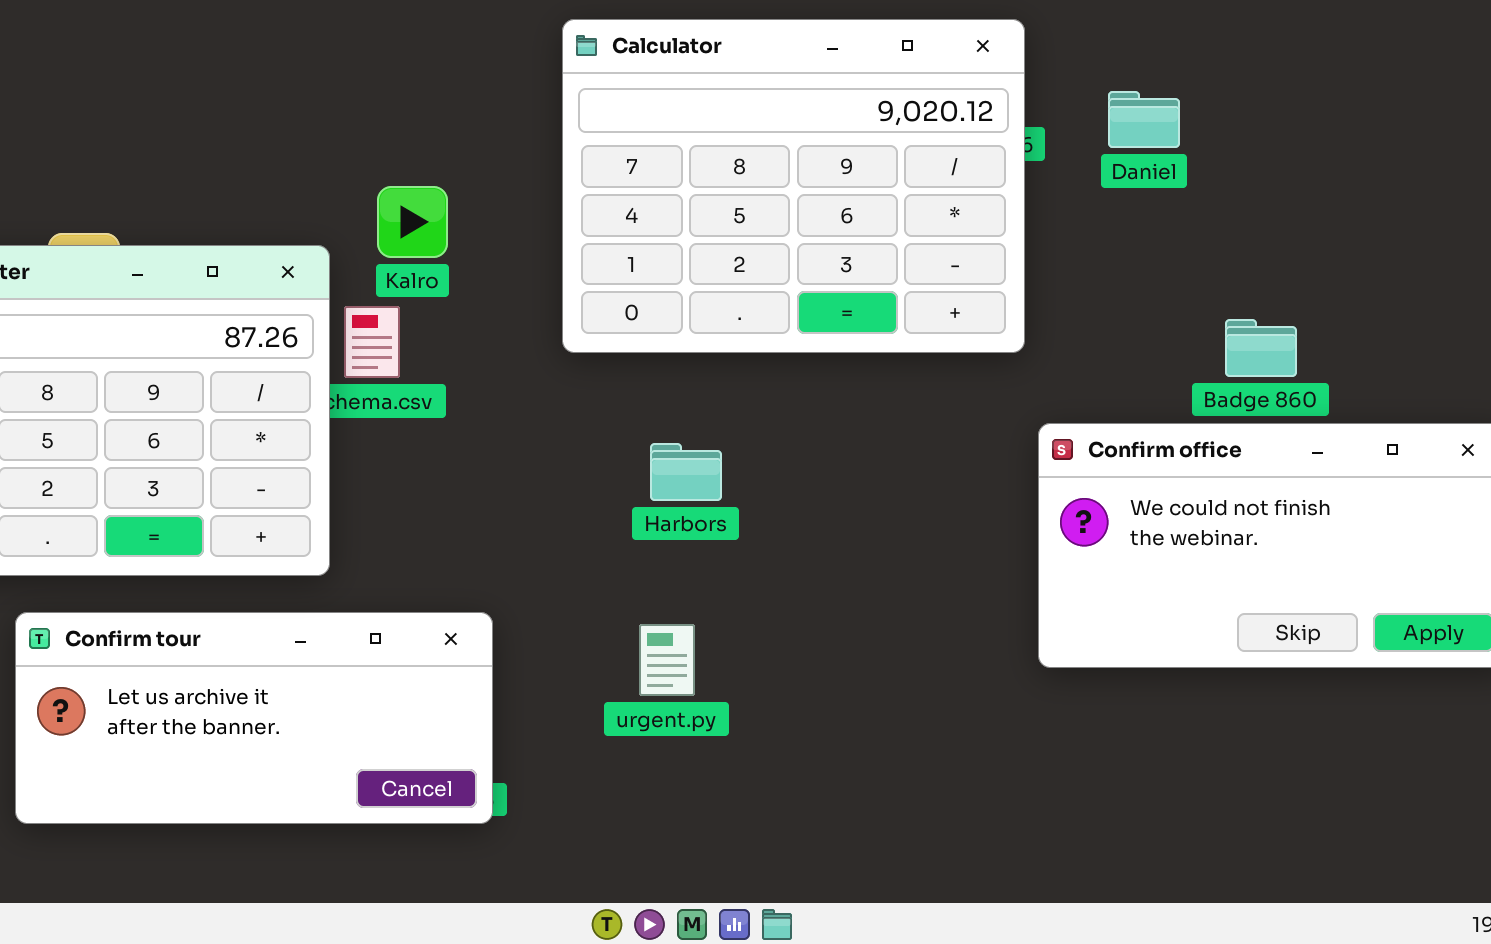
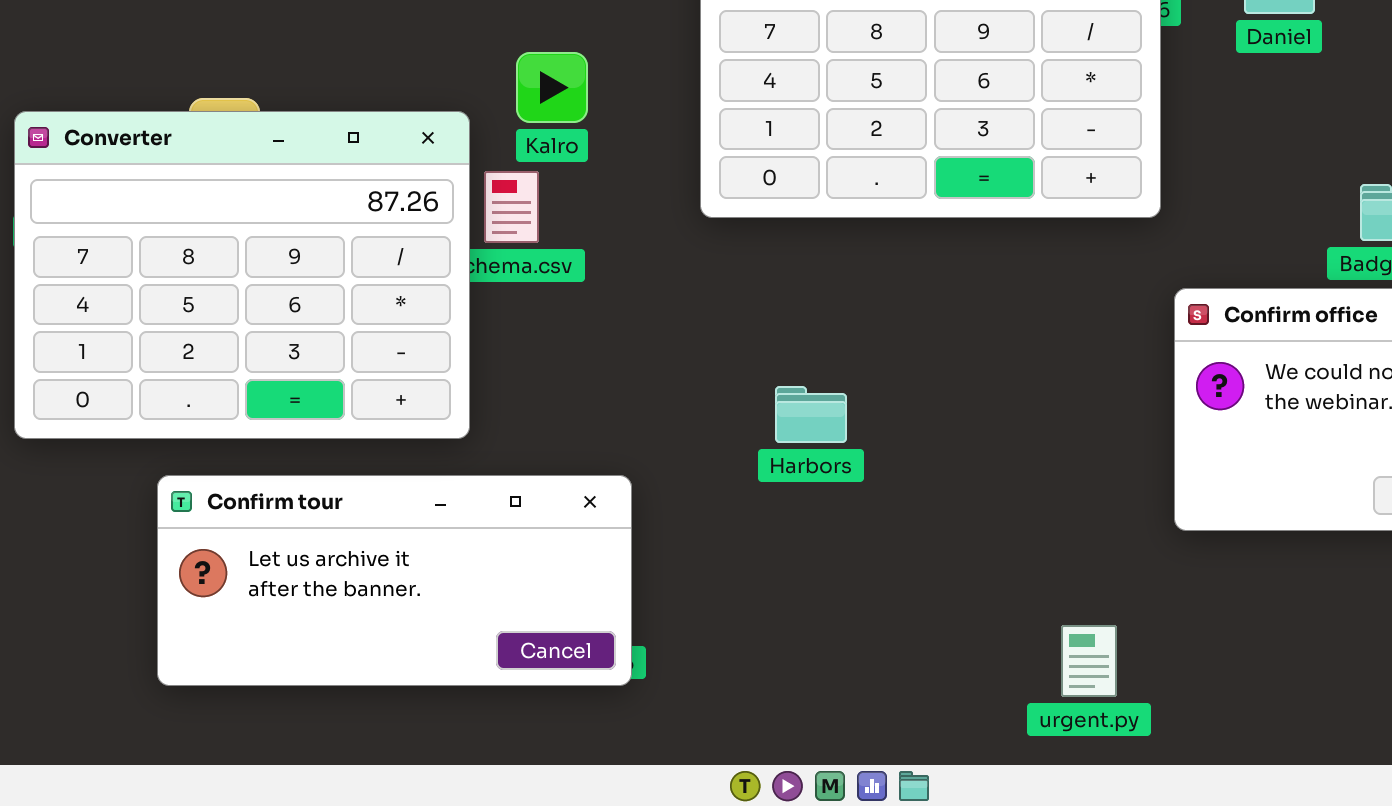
Harbors: [650,443,722,501] -> [775,386,847,443], moved
urgent.py: [639,624,695,696] -> [1061,625,1117,697], moved

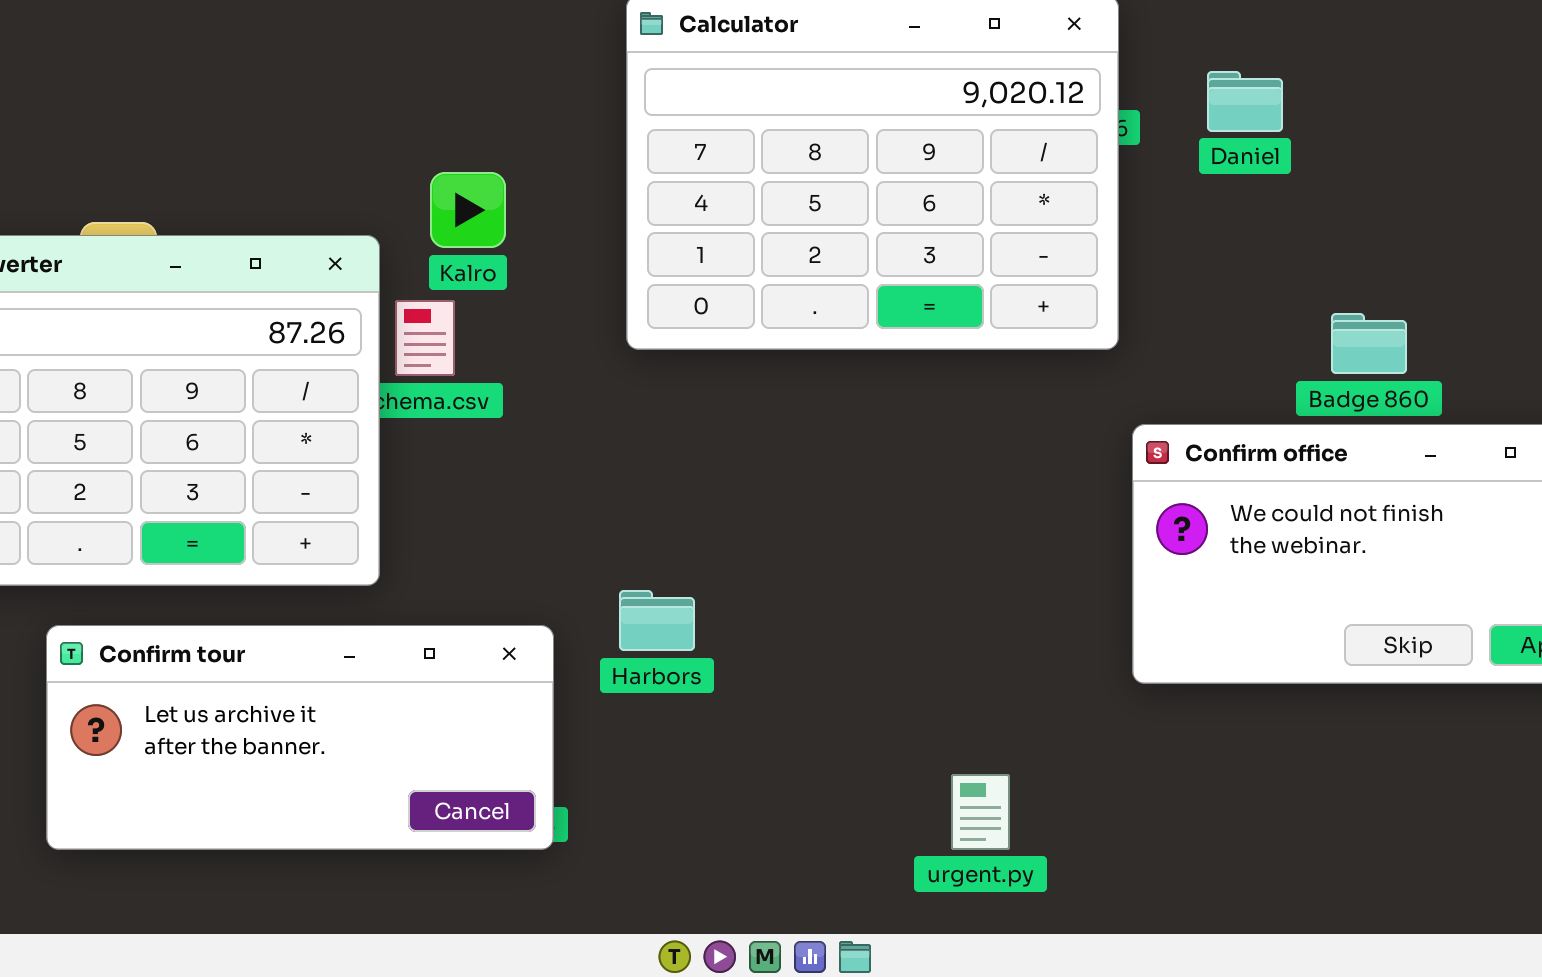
Harbors: [775,386,847,443] -> [619,590,695,651], moved
urgent.py: [1061,625,1117,697] -> [951,774,1010,850], moved

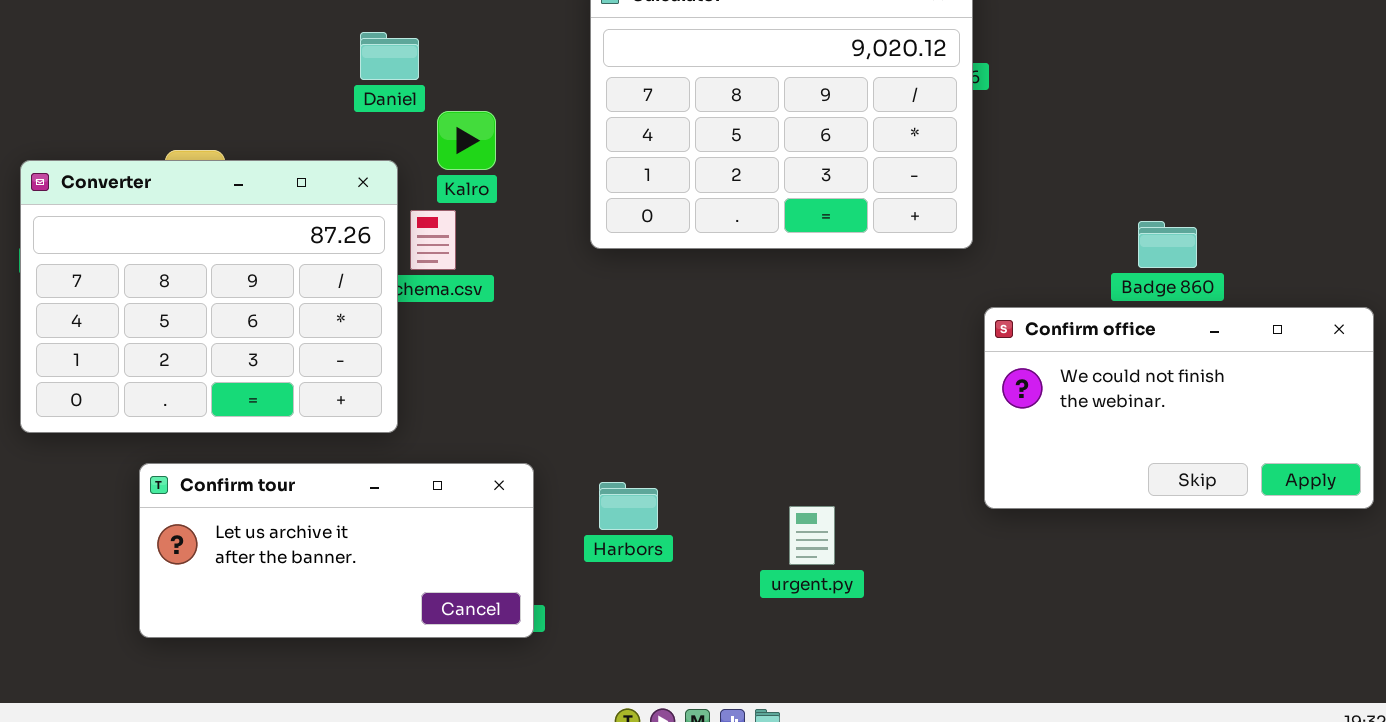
Daniel: [1207,71,1283,132] -> [360,32,419,80], moved
Harbors: [619,590,695,651] -> [599,482,658,530], moved
urgent.py: [951,774,1010,850] -> [789,506,835,565], moved

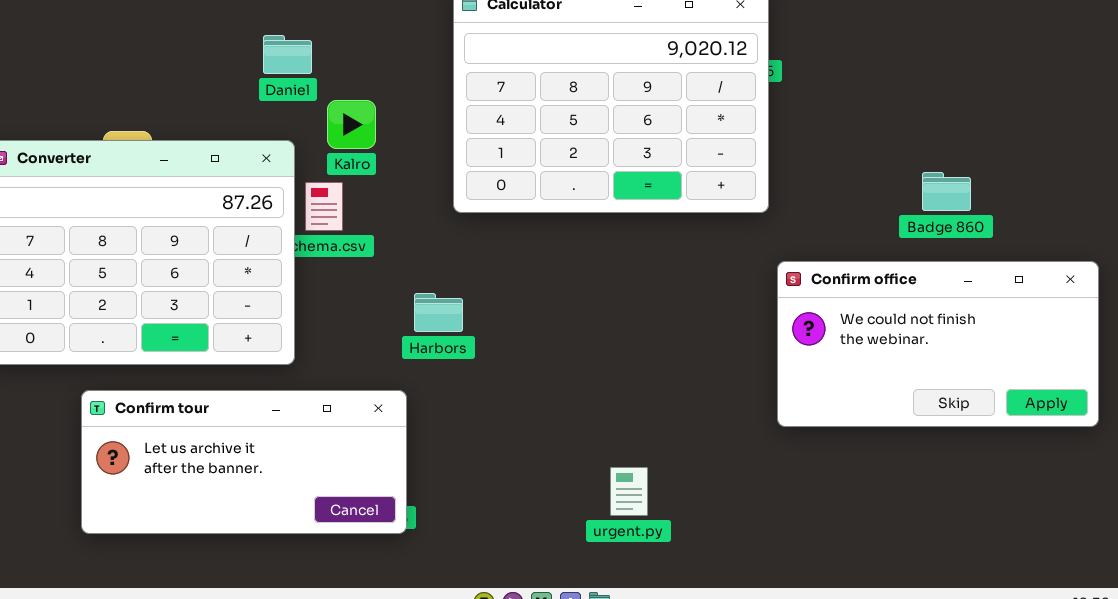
Badge 860: [1138,221,1197,268] -> [922,172,971,211], moved
Harbors: [599,482,658,530] -> [414,293,463,332], moved
urgent.py: [789,506,835,565] -> [610,467,648,516], moved

